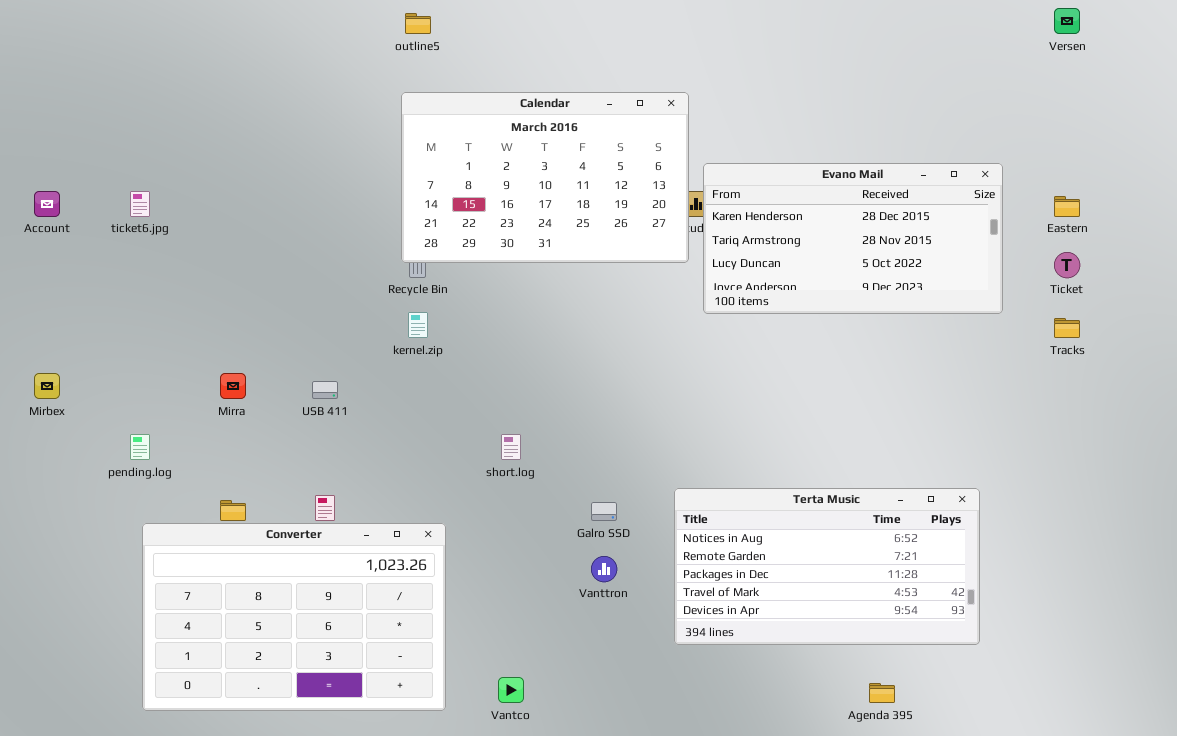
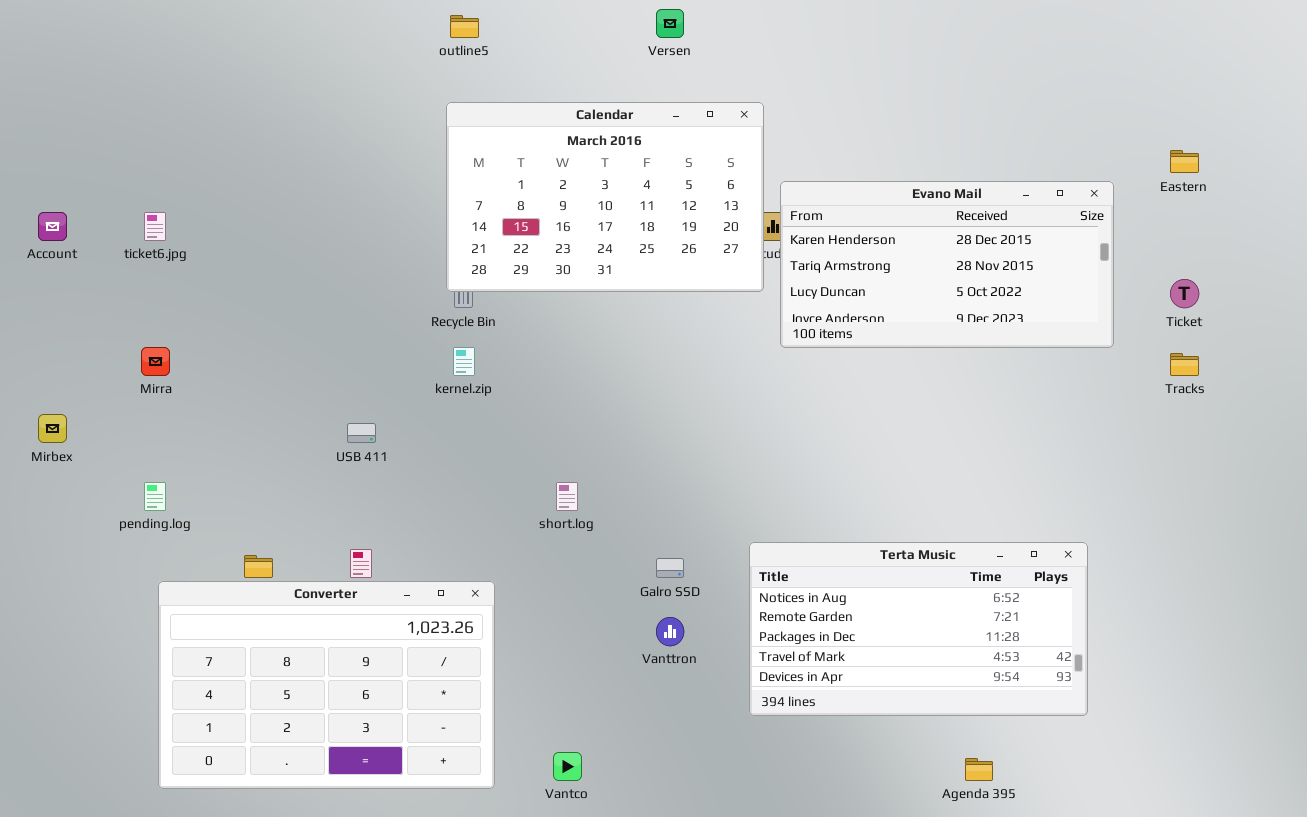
Versen: [1054,8,1080,34] -> [656,9,684,38], moved
Eastern: [1054,196,1080,217] -> [1170,150,1199,173], moved
Mirra: [220,373,246,399] -> [141,347,170,376], moved

